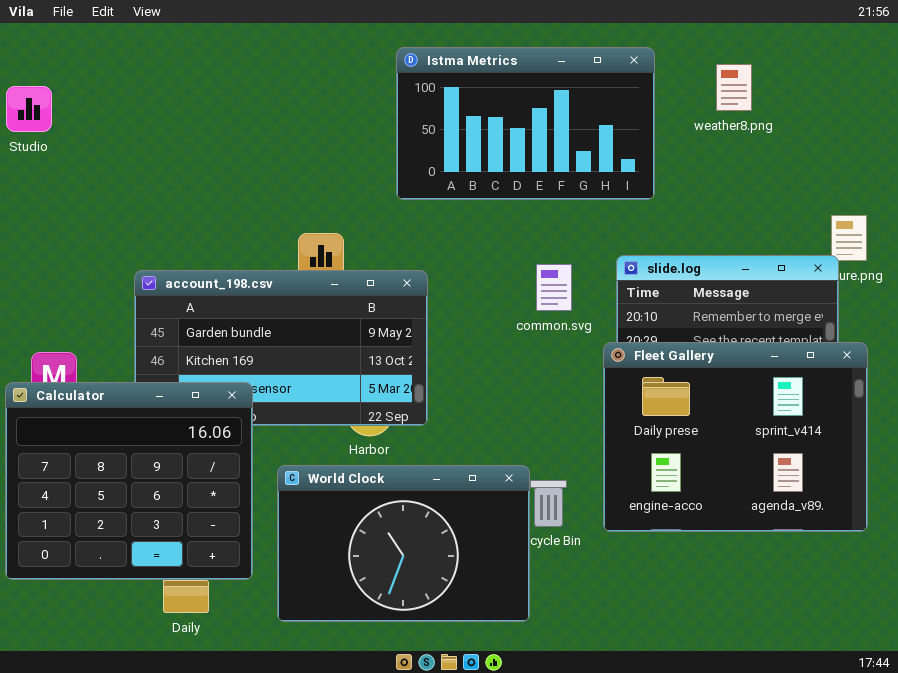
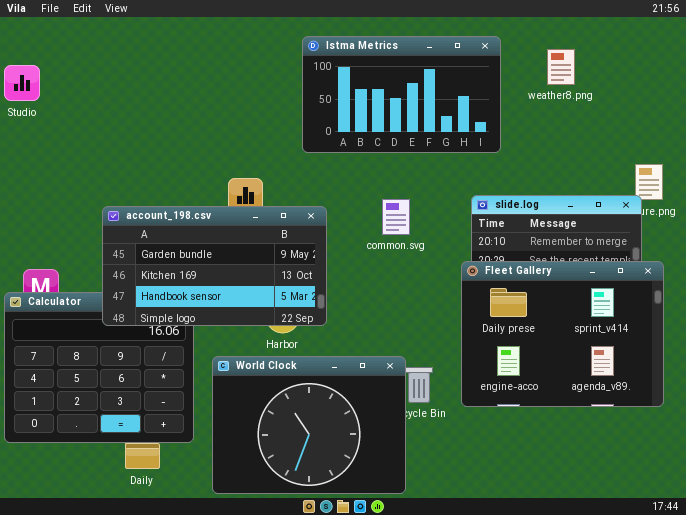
common.svg: [536,264,572,311] -> [382,199,410,235], moved
account_198.csv: [134,270,428,426] -> [102,206,327,326], raised
World Clock: [277,465,530,622] -> [212,356,406,494], resized

